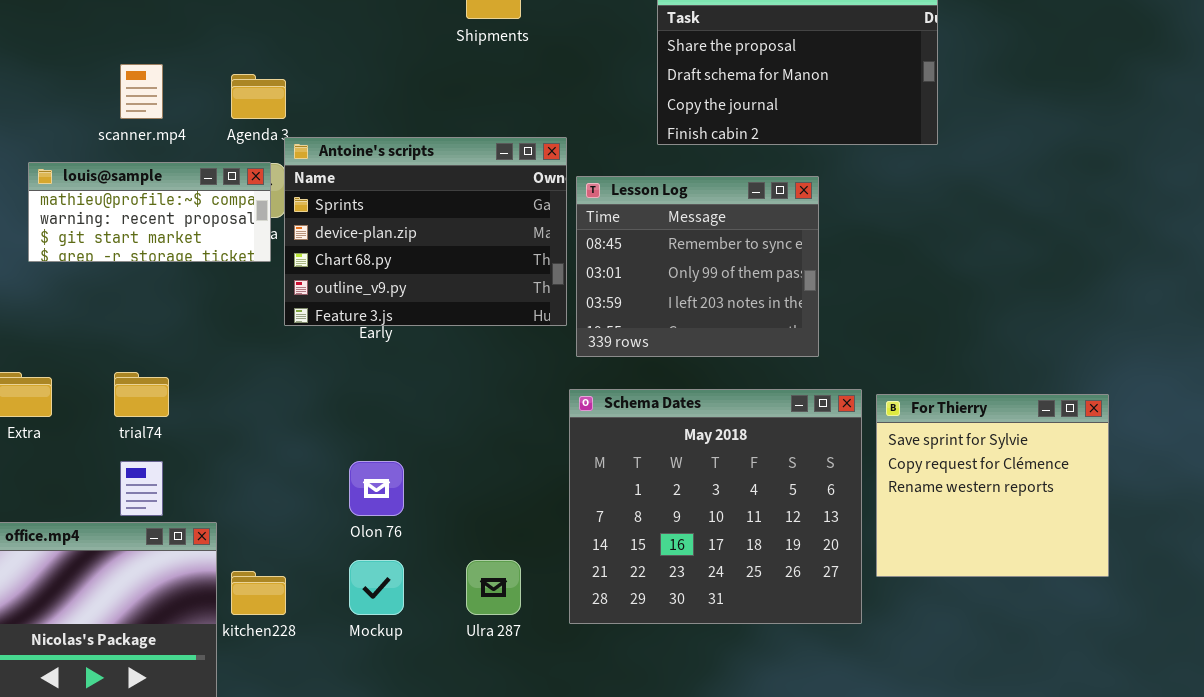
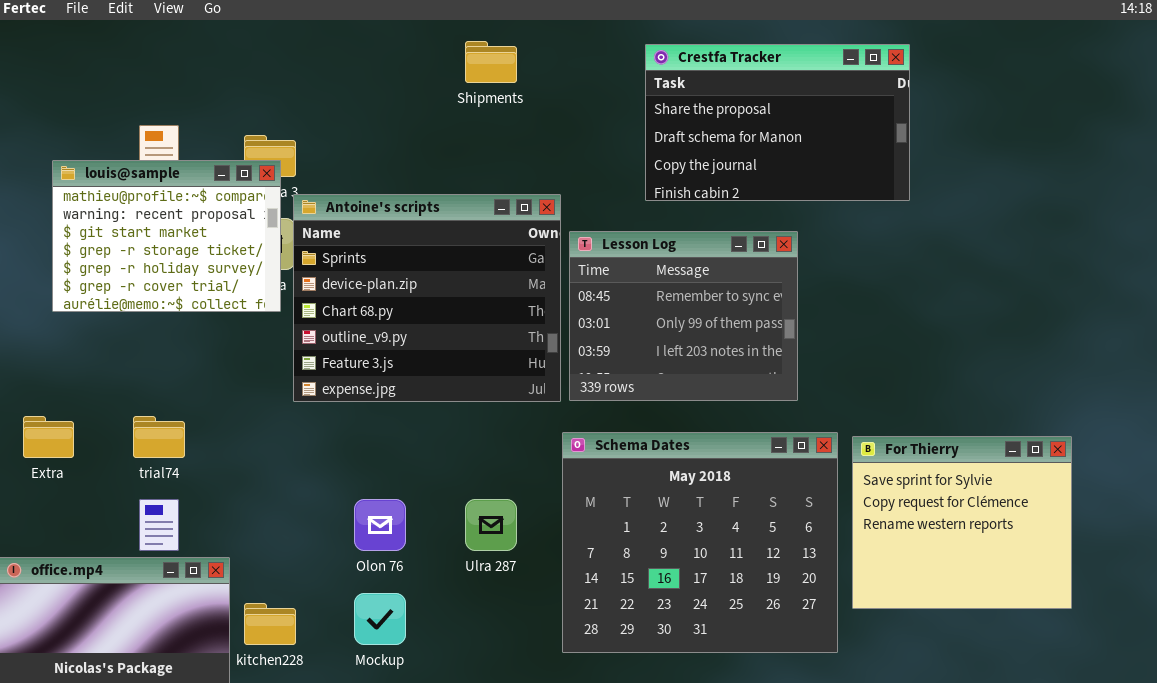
Antoine's scripts: [284,137,567,326] -> [293,194,561,402], resized
louis@sample: [28,162,271,262] -> [52,160,281,312], resized
Ulra 287: [466,560,521,615] -> [465,499,517,551], moved

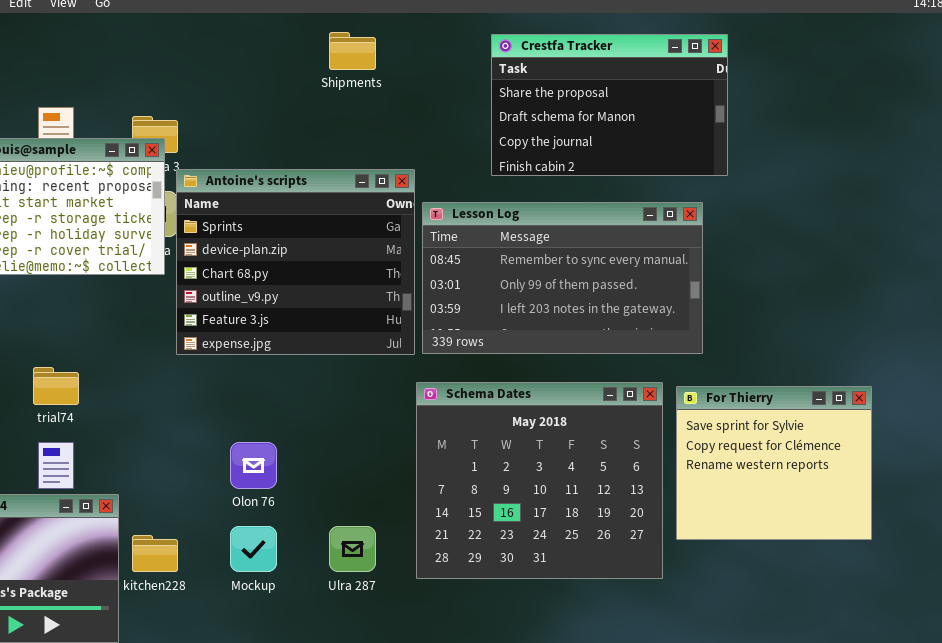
Lesson Log: [569,231,798,401] -> [422,202,703,354], resized
Ulra 287: [465,499,517,551] -> [329,526,376,572], moved

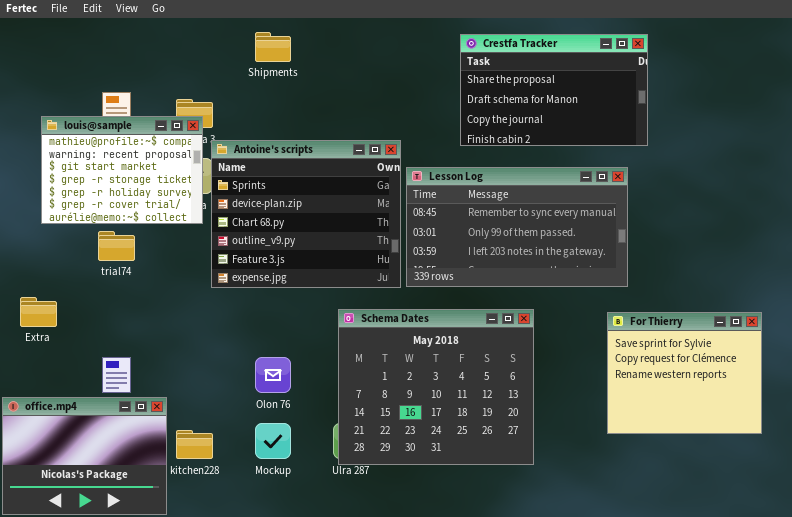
Shipments: [329,32,376,70] -> [255,32,291,62], moved
trial74: [33,367,79,405] -> [98,231,135,261], moved
Schema Dates: [416,382,663,579] -> [338,309,534,465], moved

